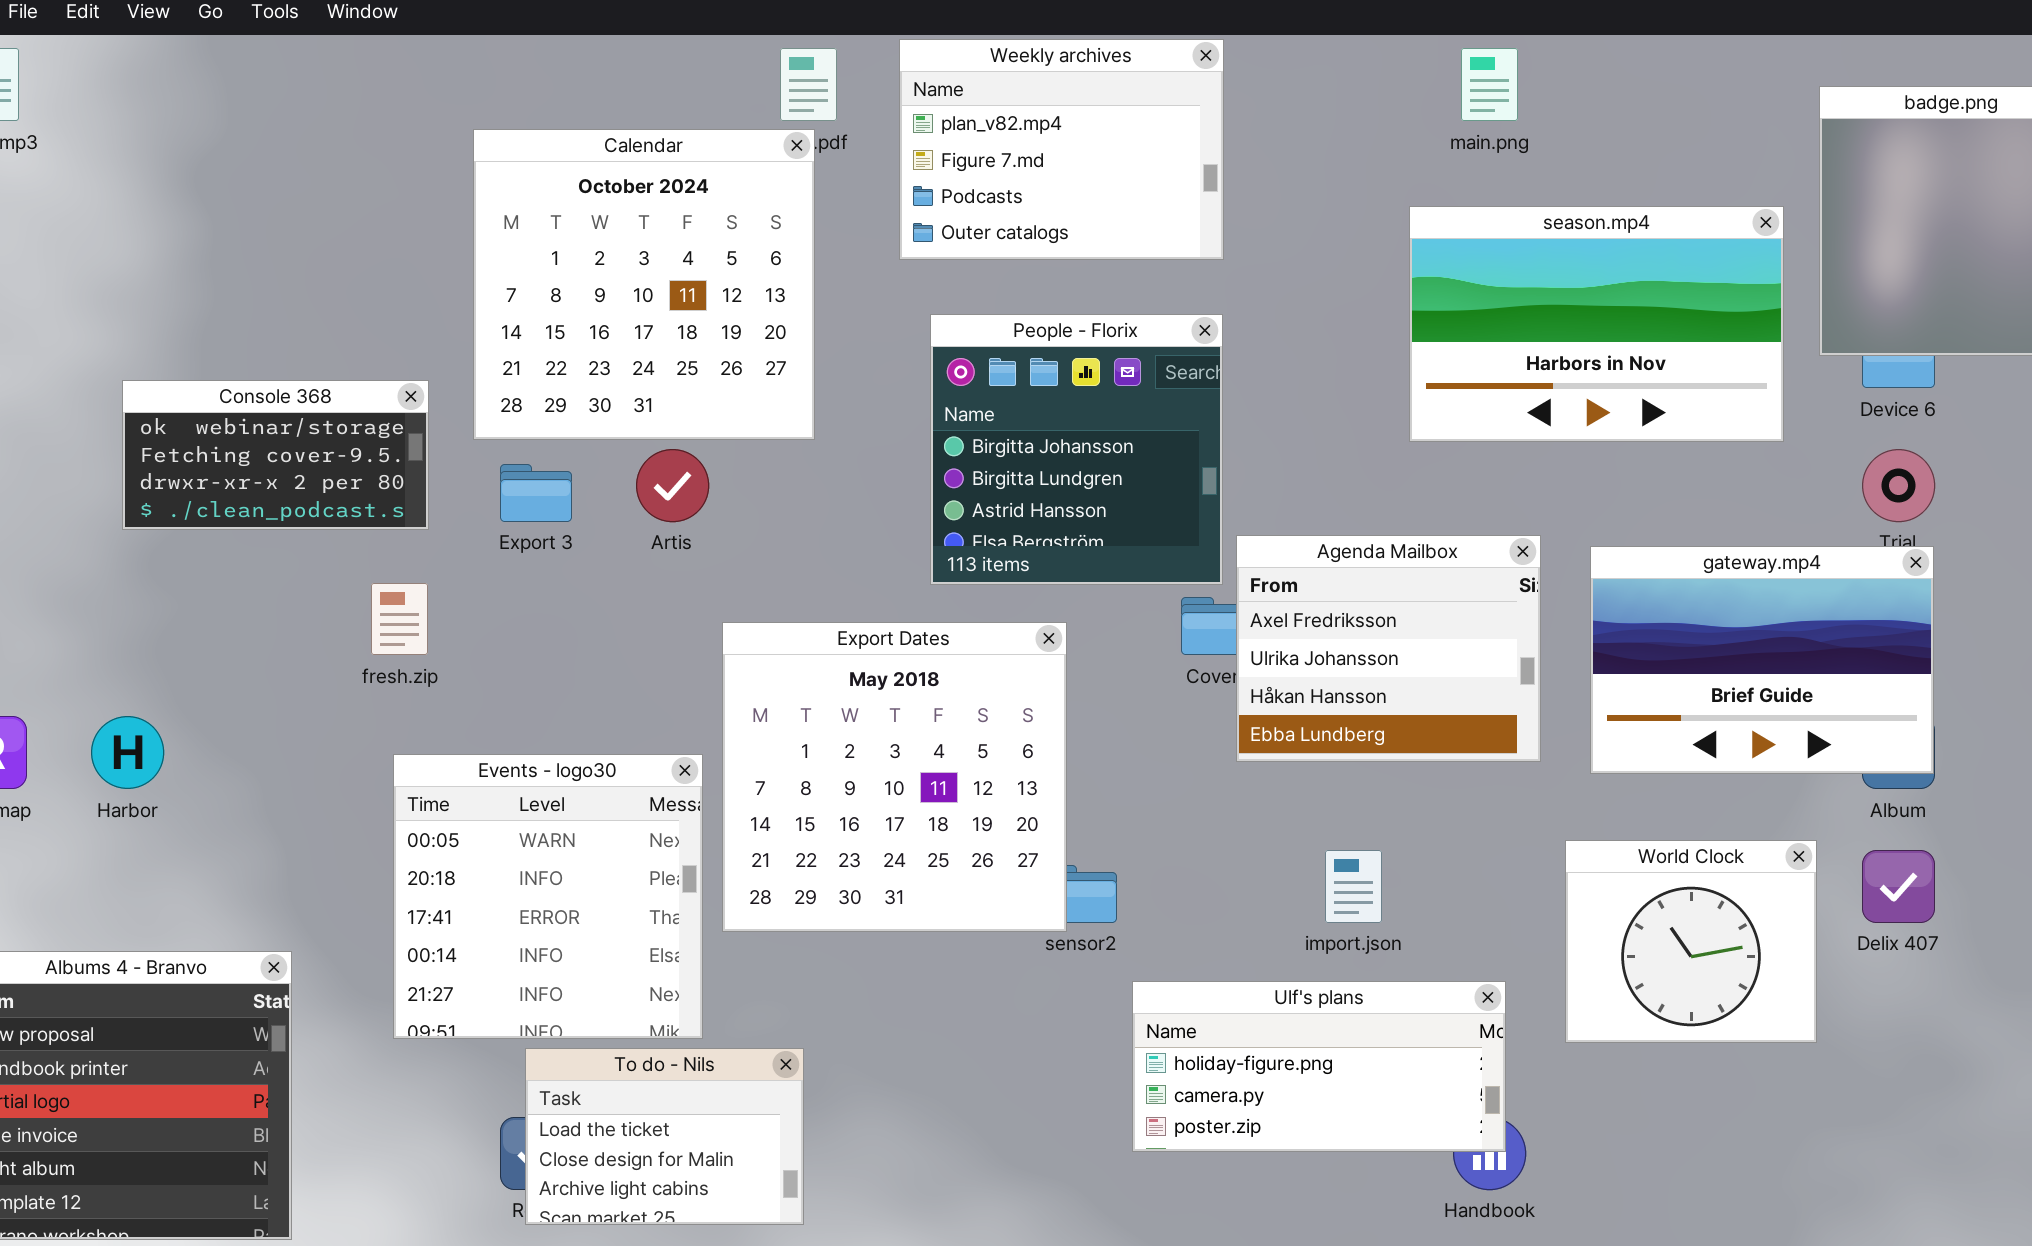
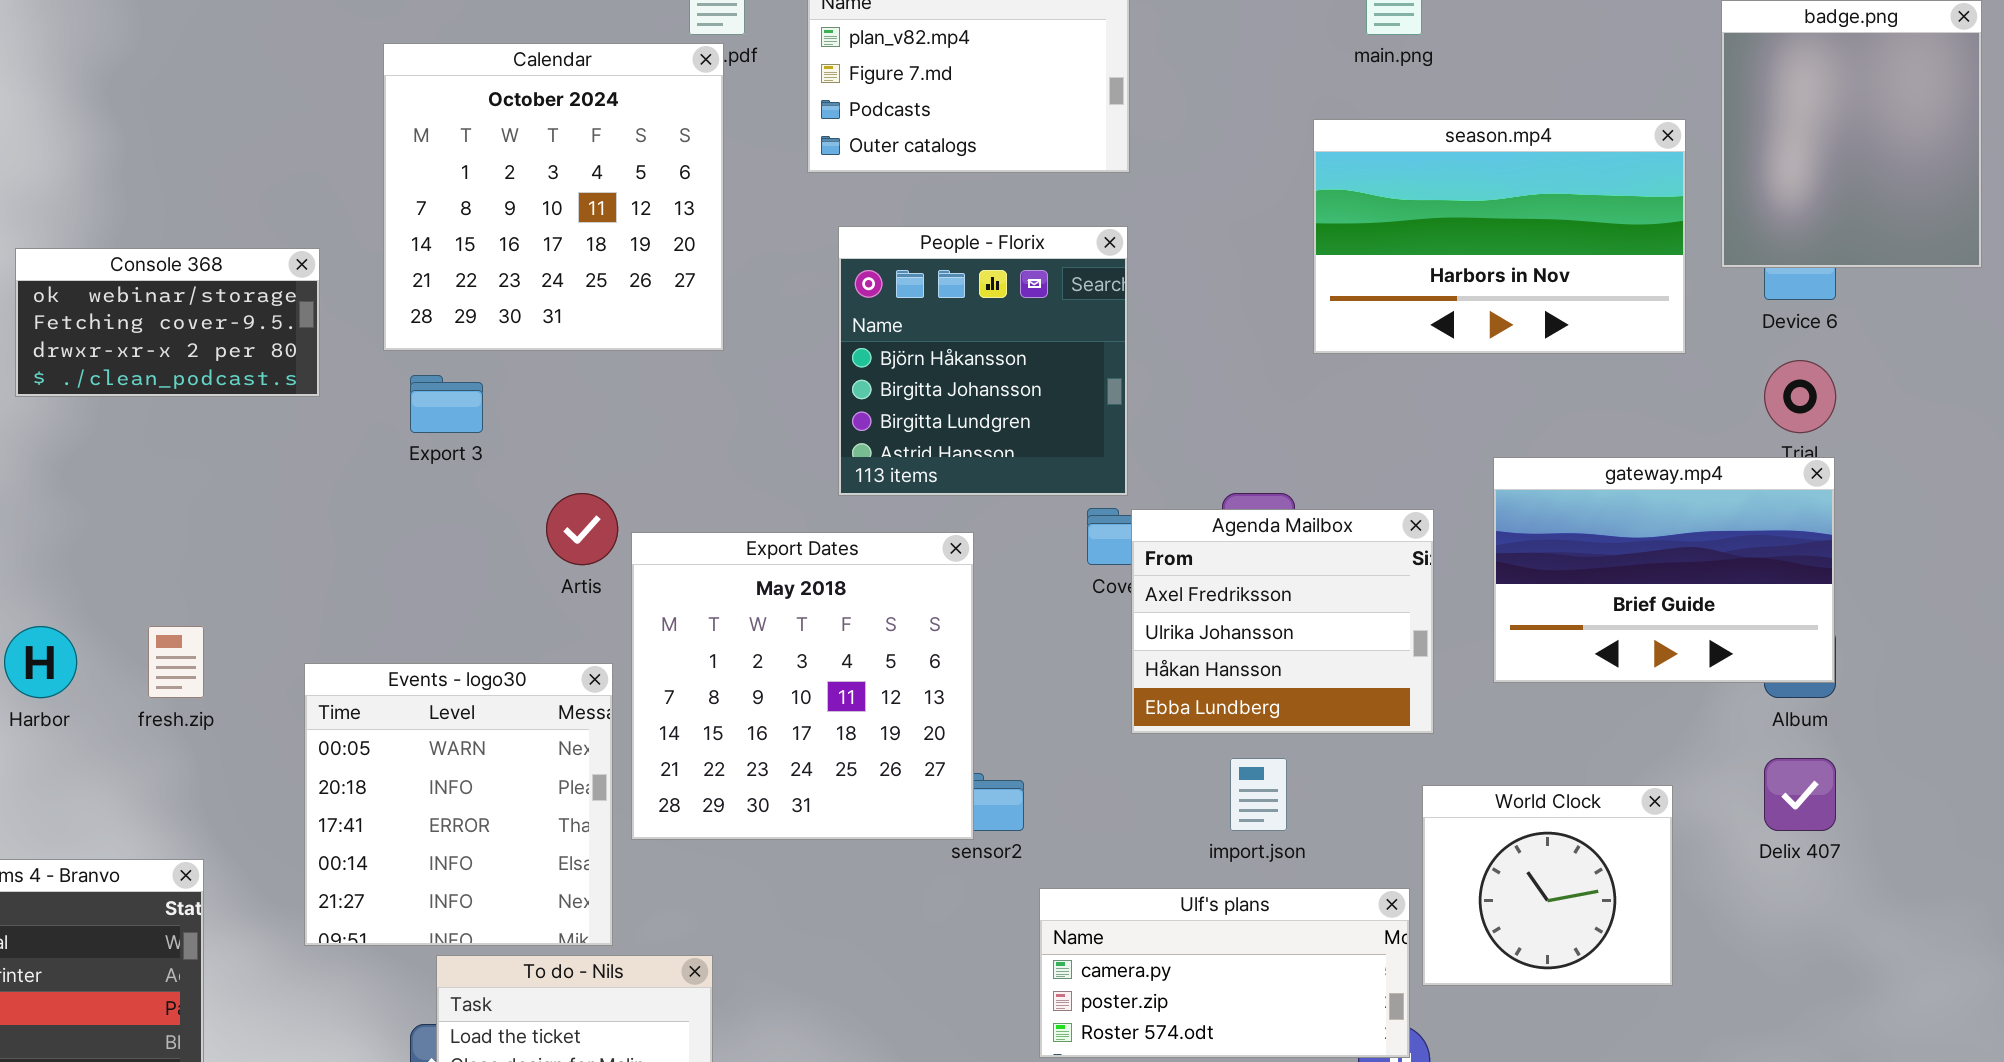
People - Florix: [930,314,1223,585] -> [838,226,1128,496], scrolled up 1 row
Console 368: [122,380,429,530] -> [15,248,320,397], moved
Artis: [636,449,709,522] -> [546,493,618,565], moved
Agenda Mailbox: [1236,535,1541,762] -> [1131,509,1434,734], moved
fresh.zip: [371,583,428,655] -> [148,626,204,698], moved
World Clock: [1565,840,1817,1043] -> [1422,785,1673,986], moved
Ulf's plans: [1132,981,1506,1152] -> [1039,888,1410,1058], scrolled down 1 row

